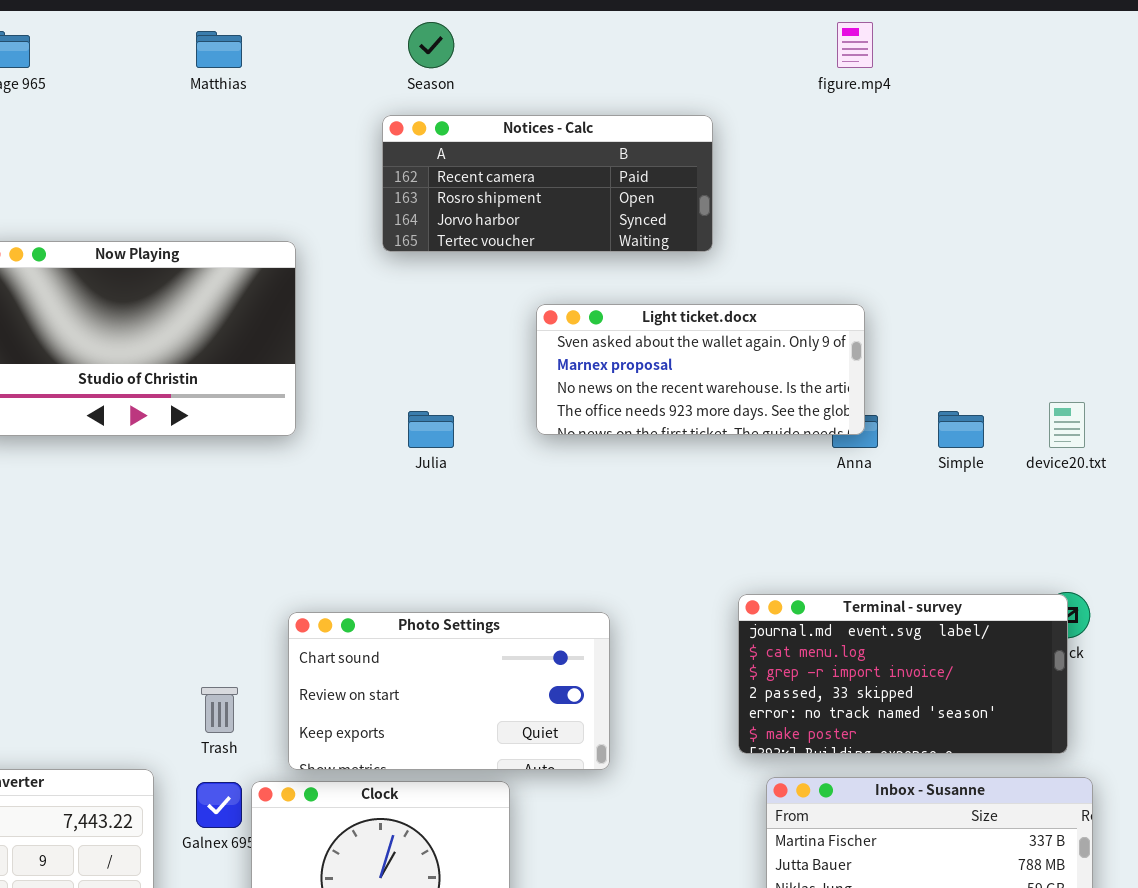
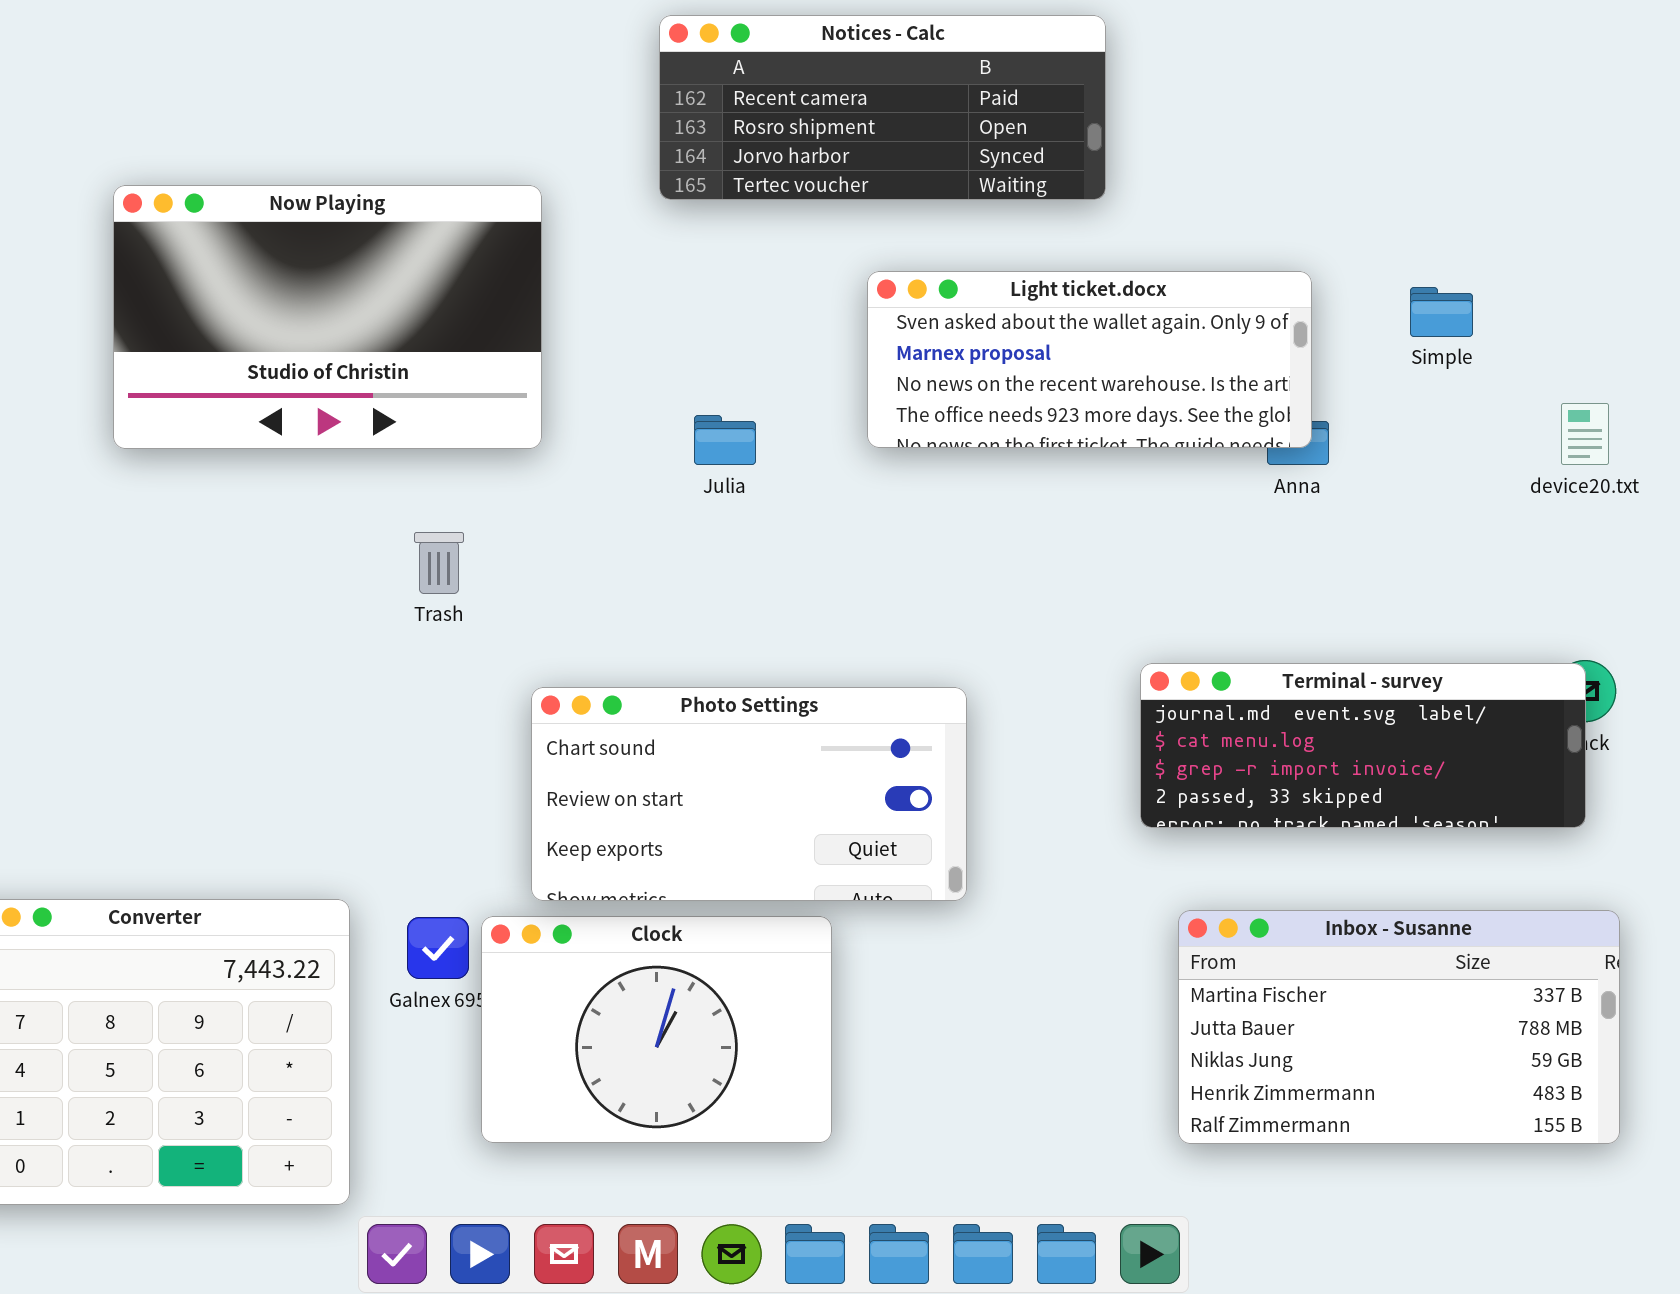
Simple: [938,411,984,448] -> [1410,287,1473,337], moved
Terminal - survey: [738,594,1068,754] -> [1140,663,1586,828], resized
Trash: [201,687,238,733] -> [414,532,464,594], moved

